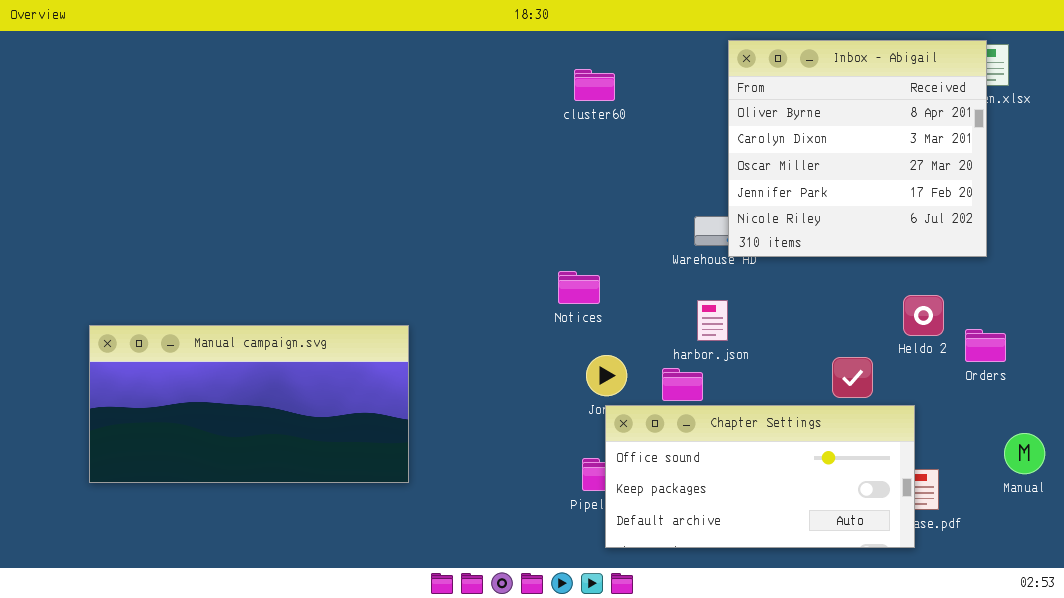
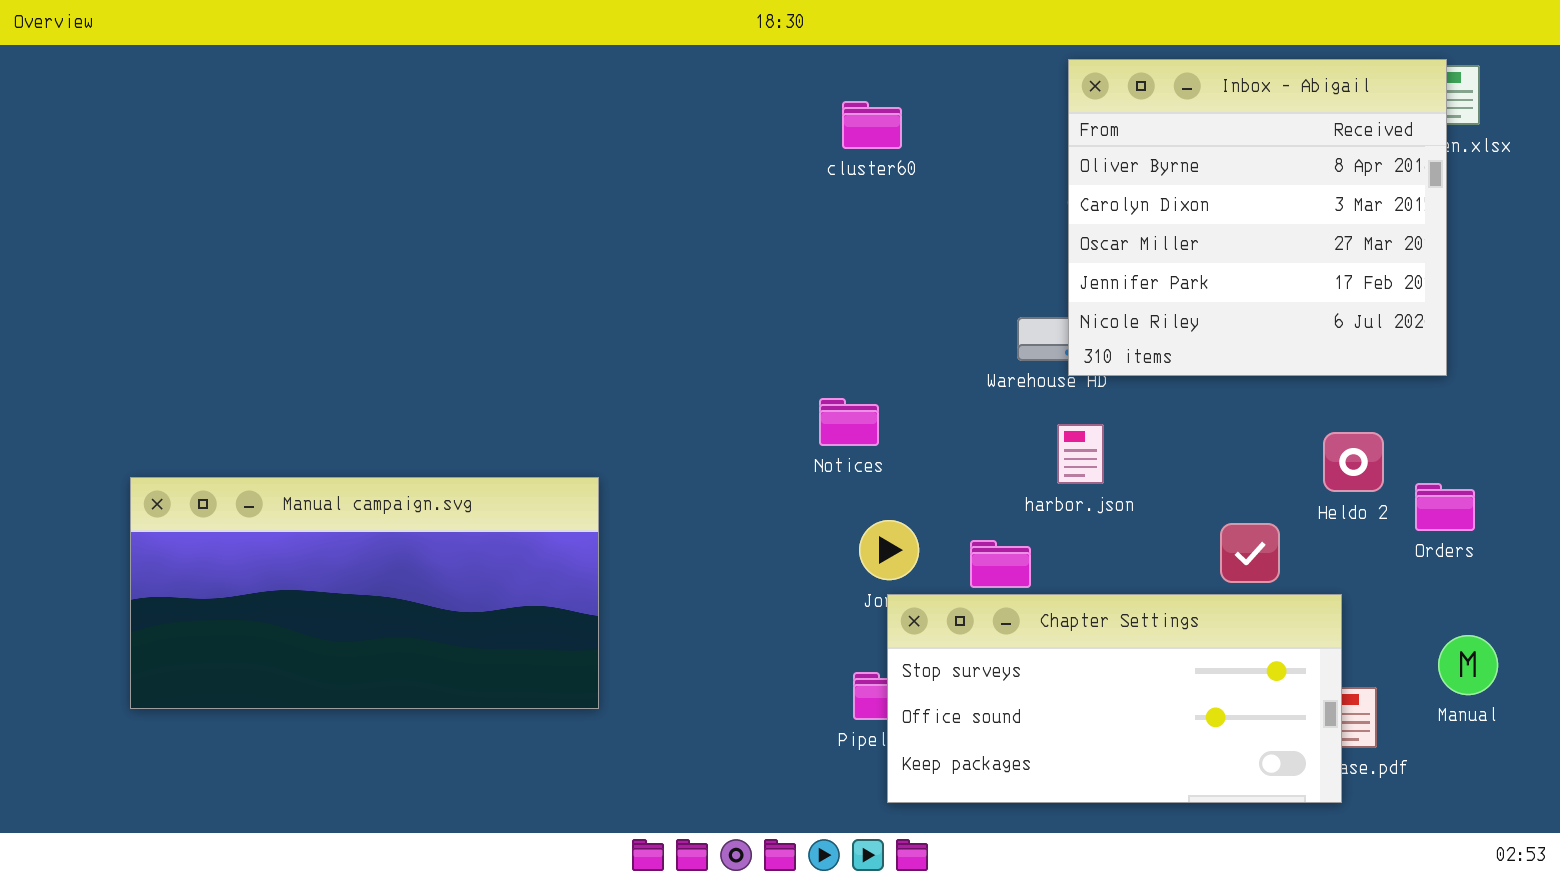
harbor.json: [697,300,728,341] -> [1057,424,1104,484], moved
Chapter Settings: [605,405,915,548] -> [887,594,1342,803], scrolled up 1 row
Manual: [1004,433,1045,474] -> [1438,635,1498,695], moved

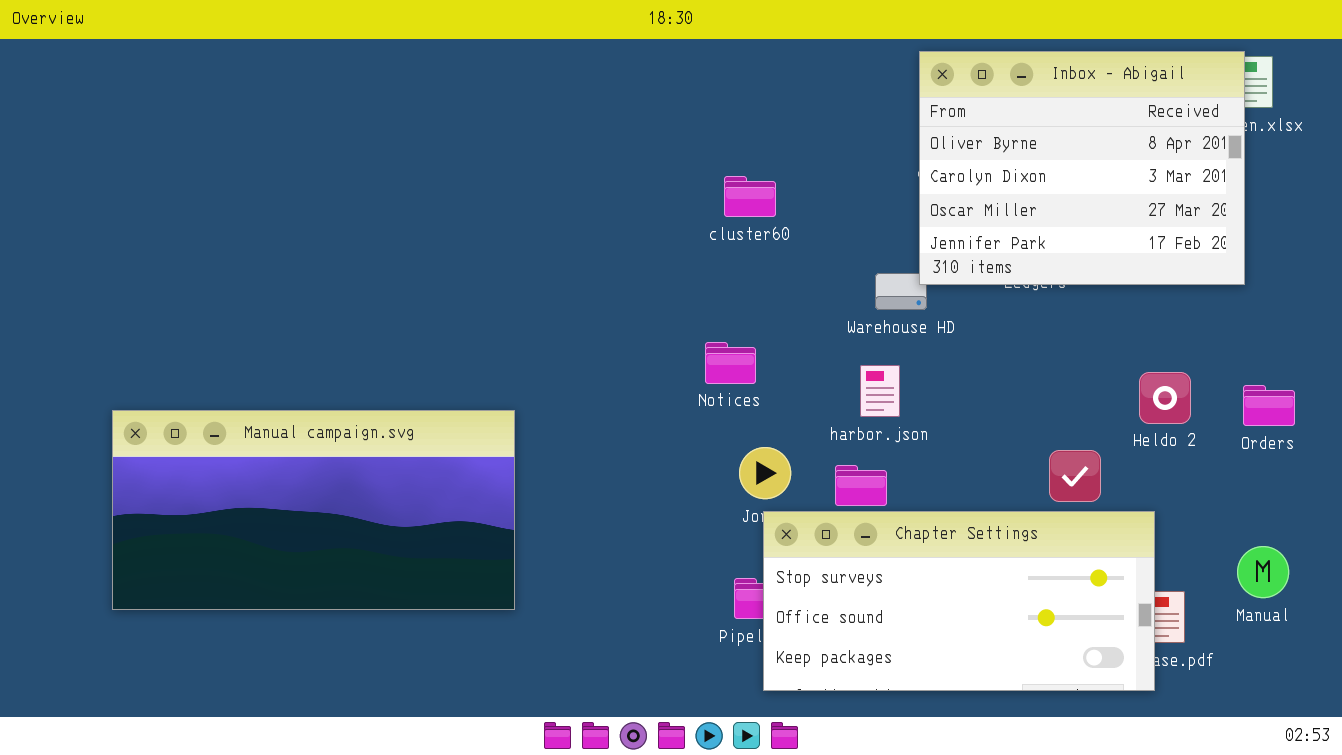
Inbox - Abigail: [1068,59,1447,376] -> [919,51,1245,285], resized
cluster60: [842,101,902,149] -> [724,176,776,217], moved
harbor.json: [1057,424,1104,484] -> [860,365,900,417], moved
Orders: [1415,483,1475,531] -> [1243,385,1295,426], moved

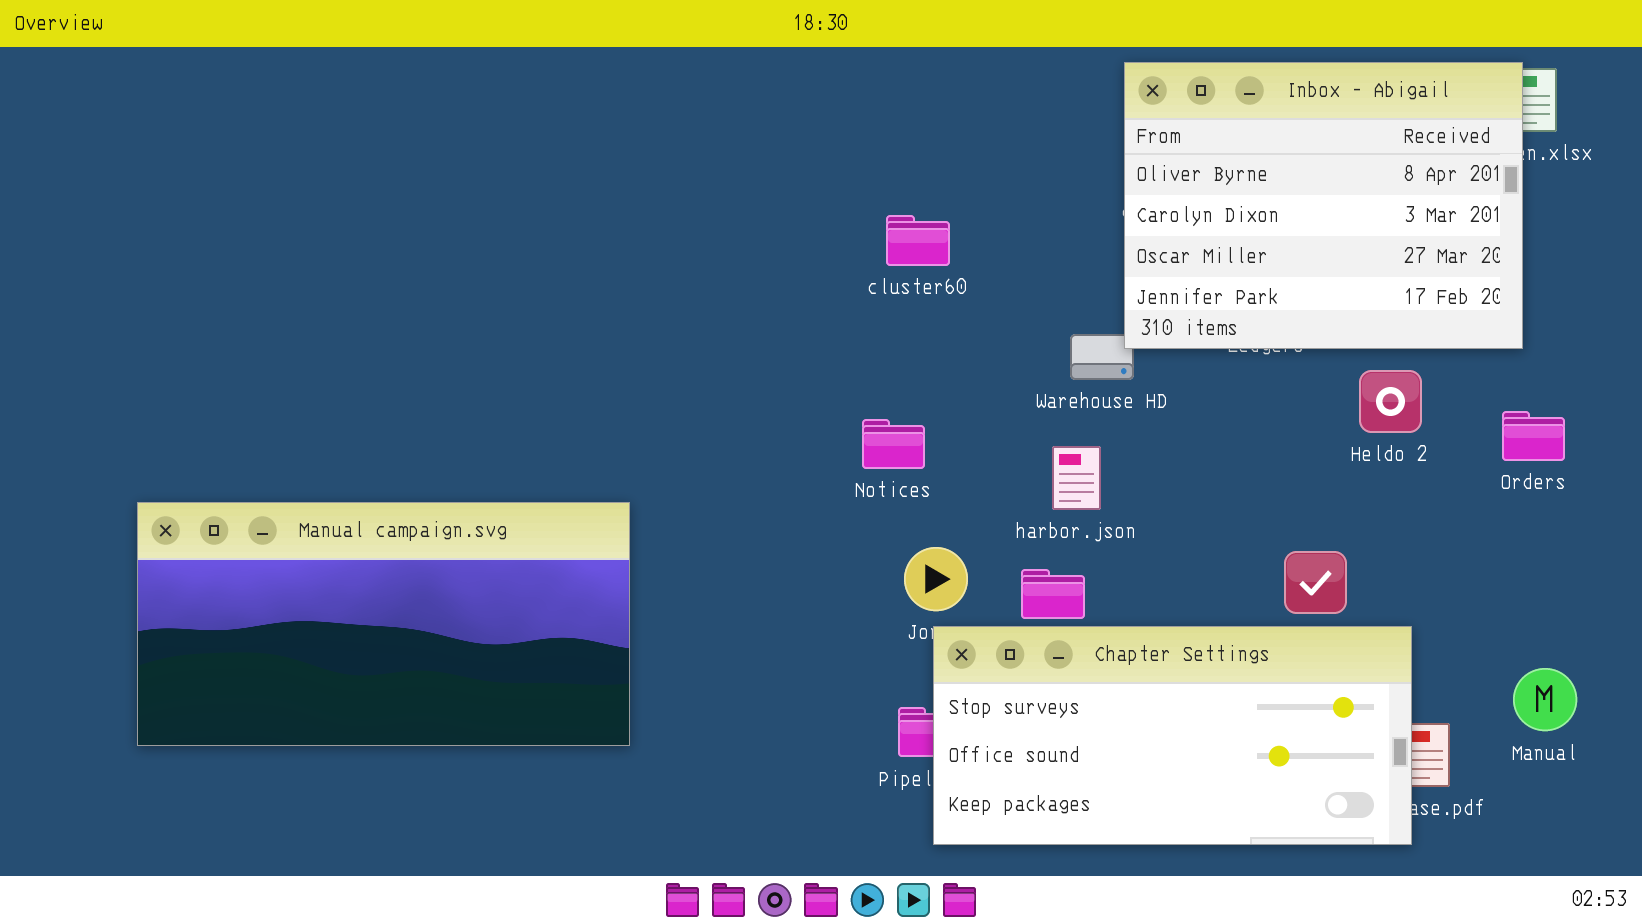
Heldo 2: [1139,372,1191,424] -> [1359,370,1422,433], moved
Orders: [1243,385,1295,426] -> [1502,411,1565,461], moved

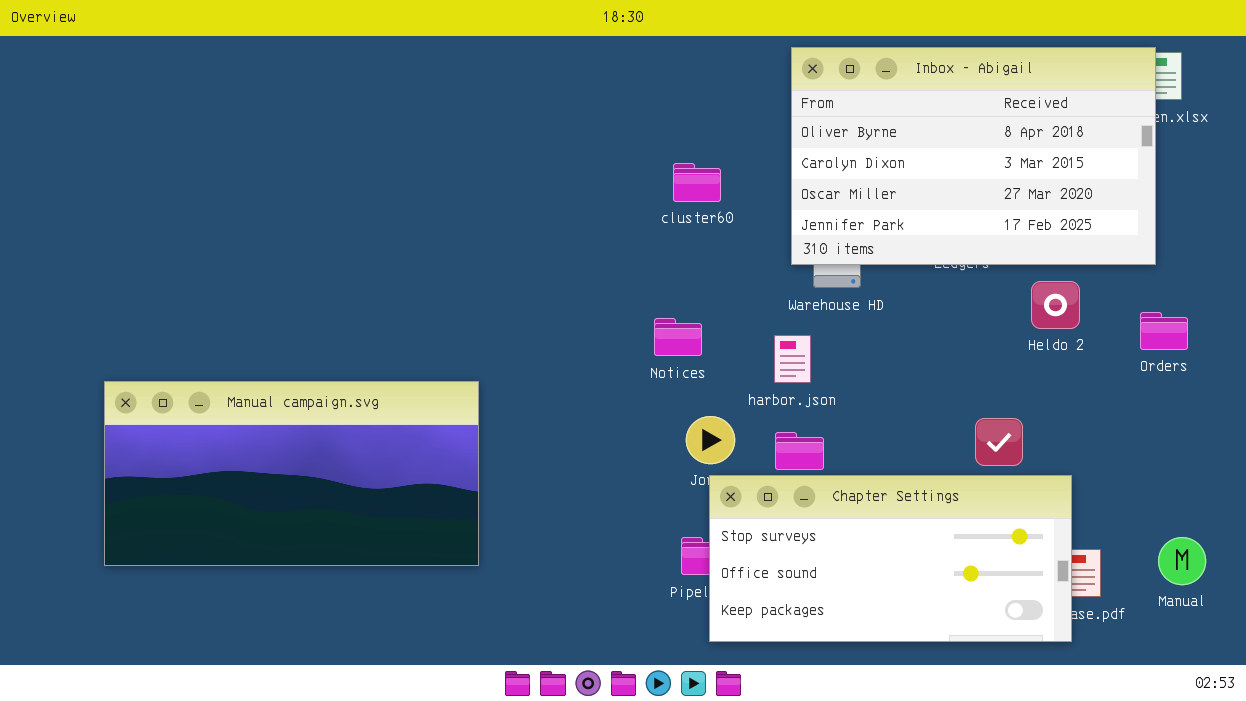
Inbox - Abigail: [1124,62,1523,349] -> [791,47,1156,265], resized
harbor.json: [1052,446,1101,510] -> [774,335,811,383], moved
Manual: [1513,668,1577,731] -> [1158,537,1206,585], moved

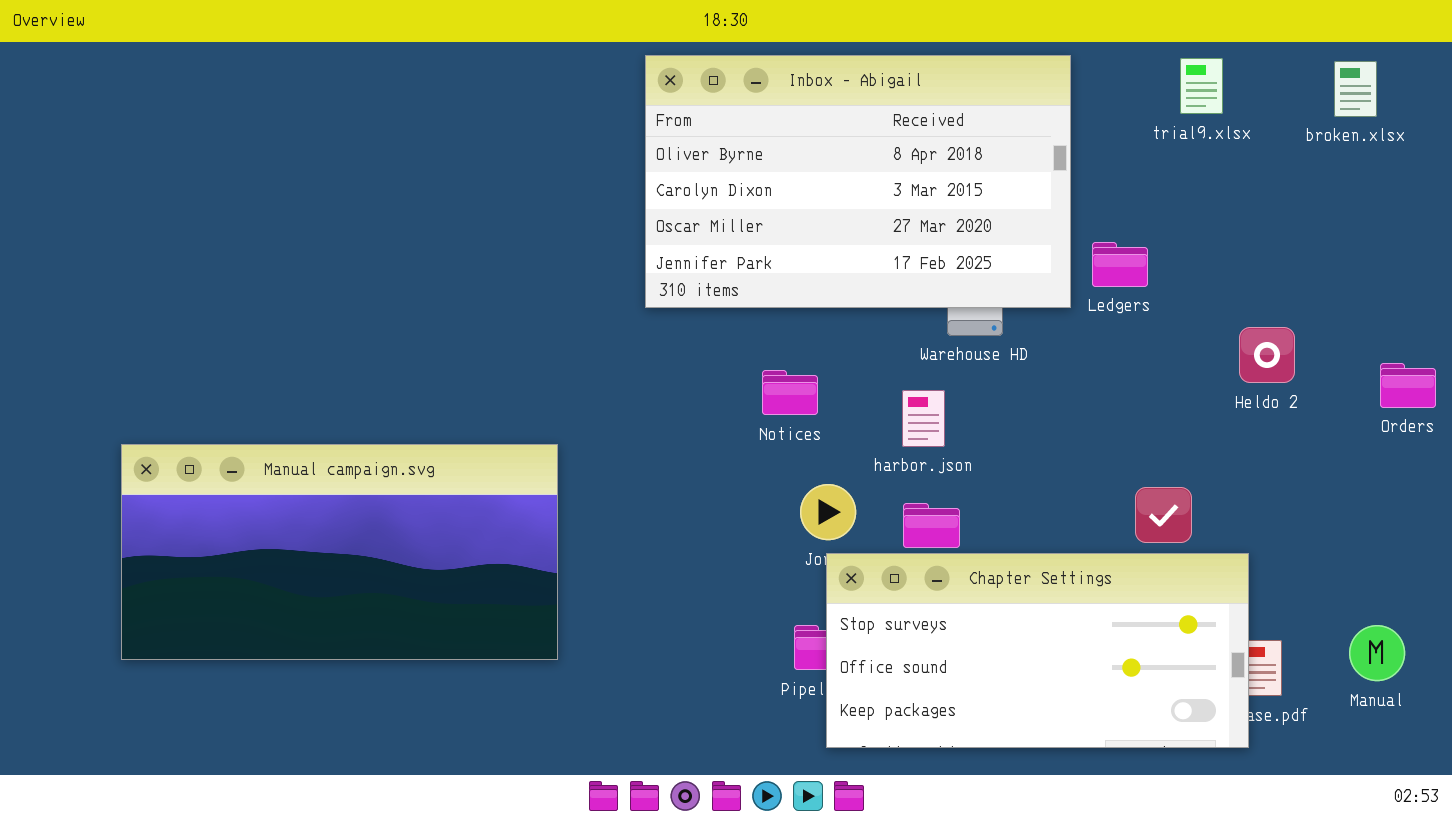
Inbox - Abigail: [791,47,1156,265] -> [645,55,1071,308], moved
Heldo 2: [1031,281,1080,329] -> [1239,327,1295,383], moved
Orders: [1140,312,1188,350] -> [1380,363,1436,408], moved

